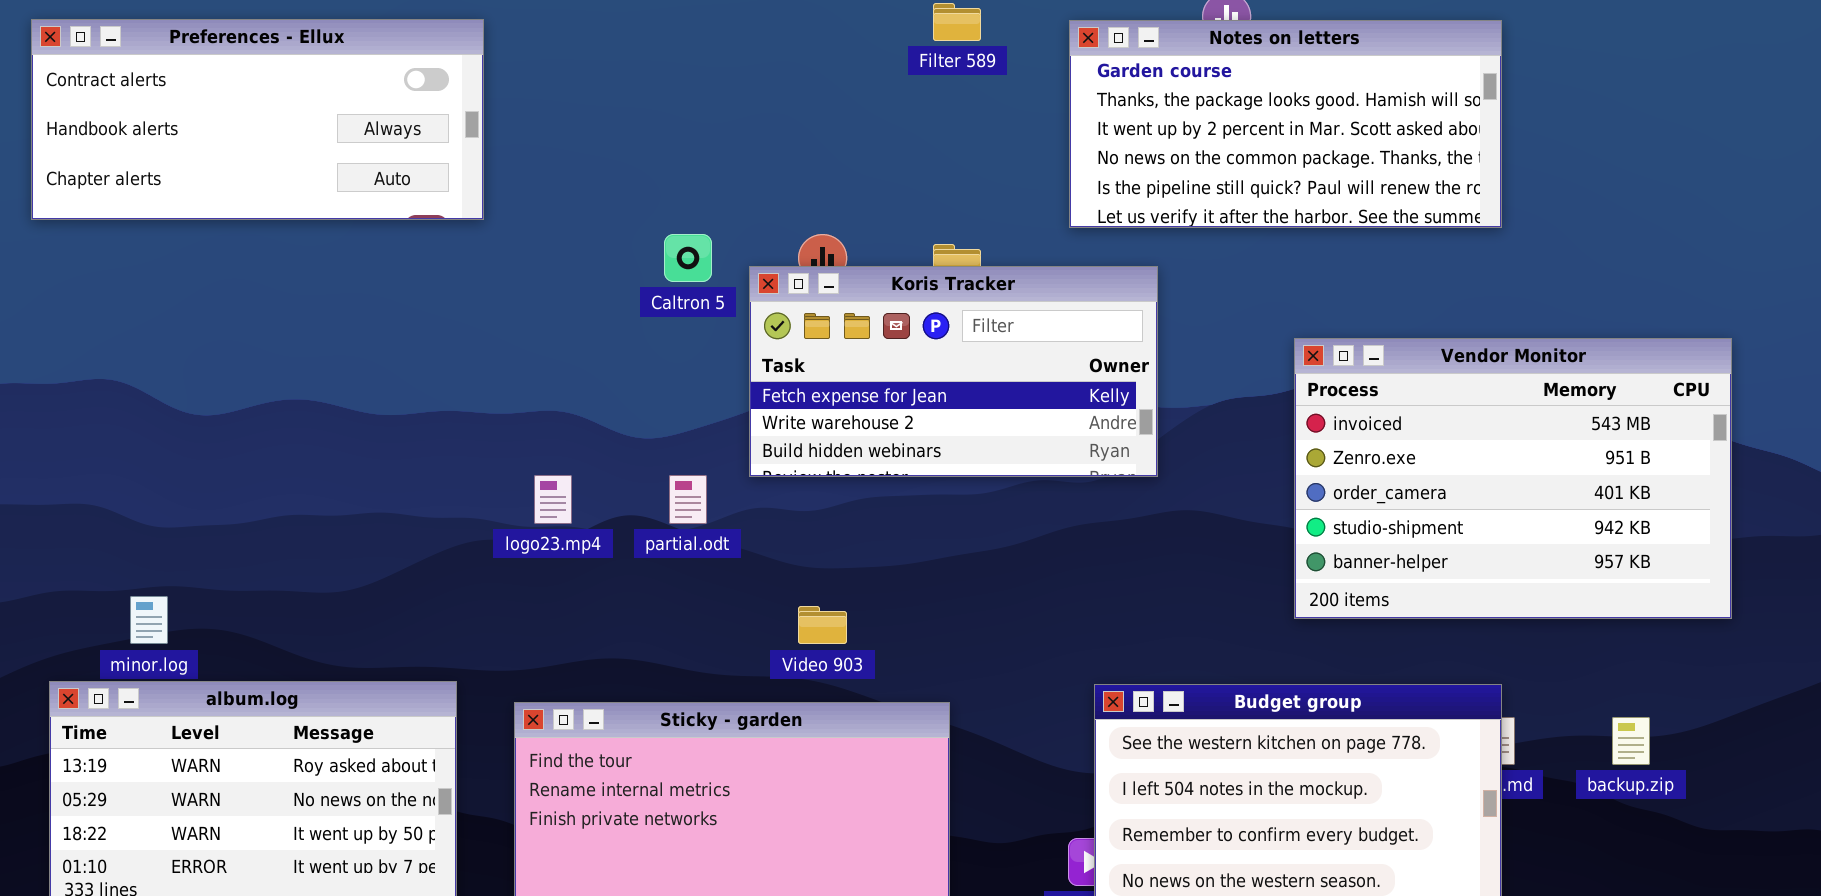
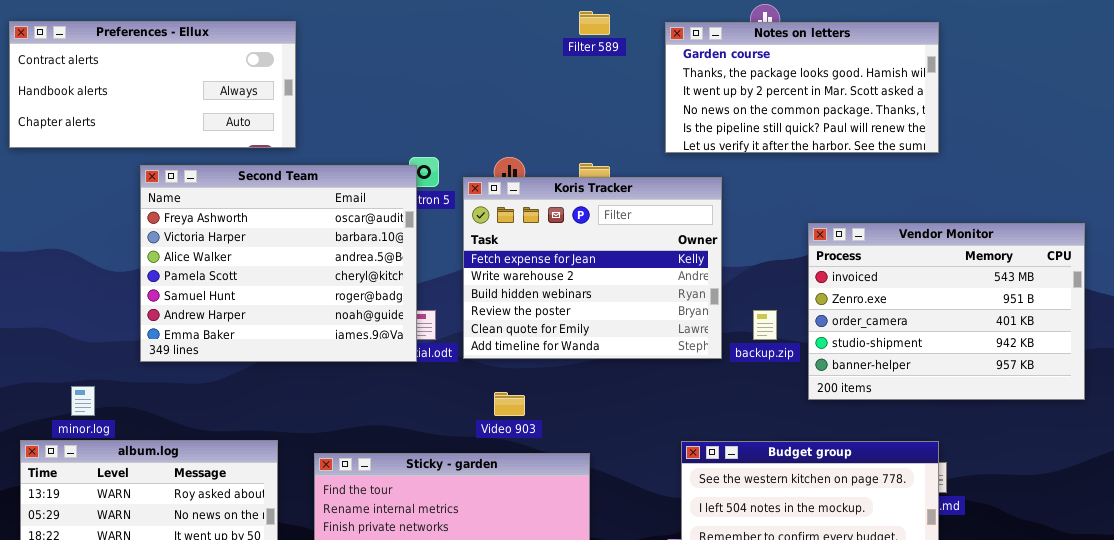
Second Team: none -> [140,165,417,362], opened
Koris Tracker: [749,266,1158,477] -> [463,177,722,359], resized
backup.zip: [1612,717,1650,765] -> [753,310,777,340], moved

